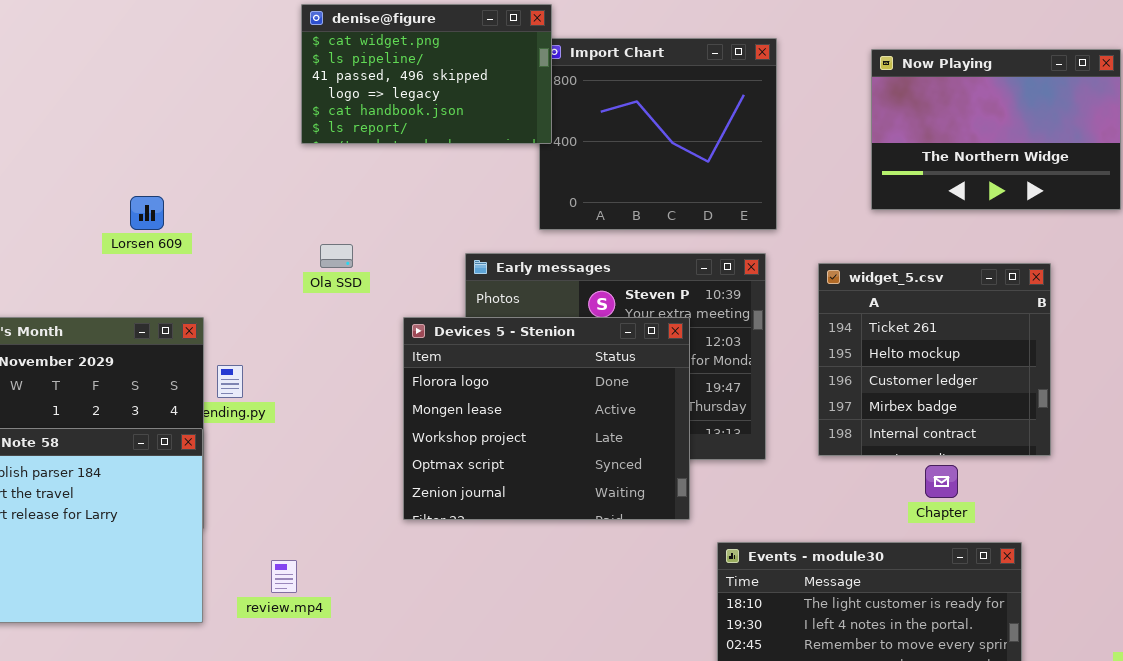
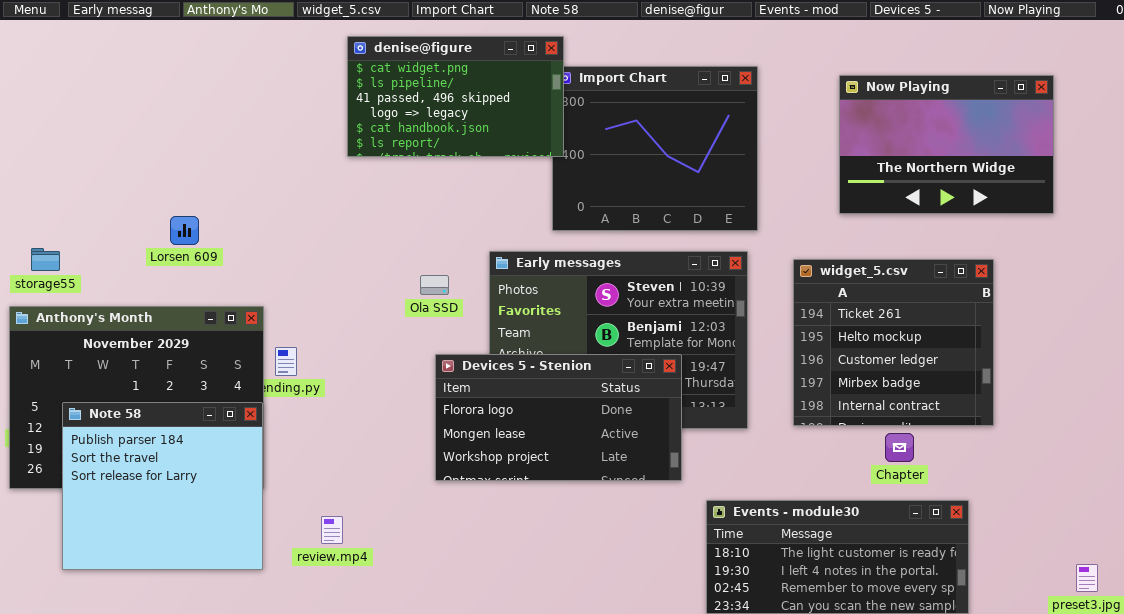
Lorsen 609: [130,196,164,230] -> [170,216,199,245], moved
Ola SSD: [320,244,353,268] -> [420,275,449,295], moved
Devices 5 - Stenion: [403,317,690,520] -> [435,354,682,481], resized

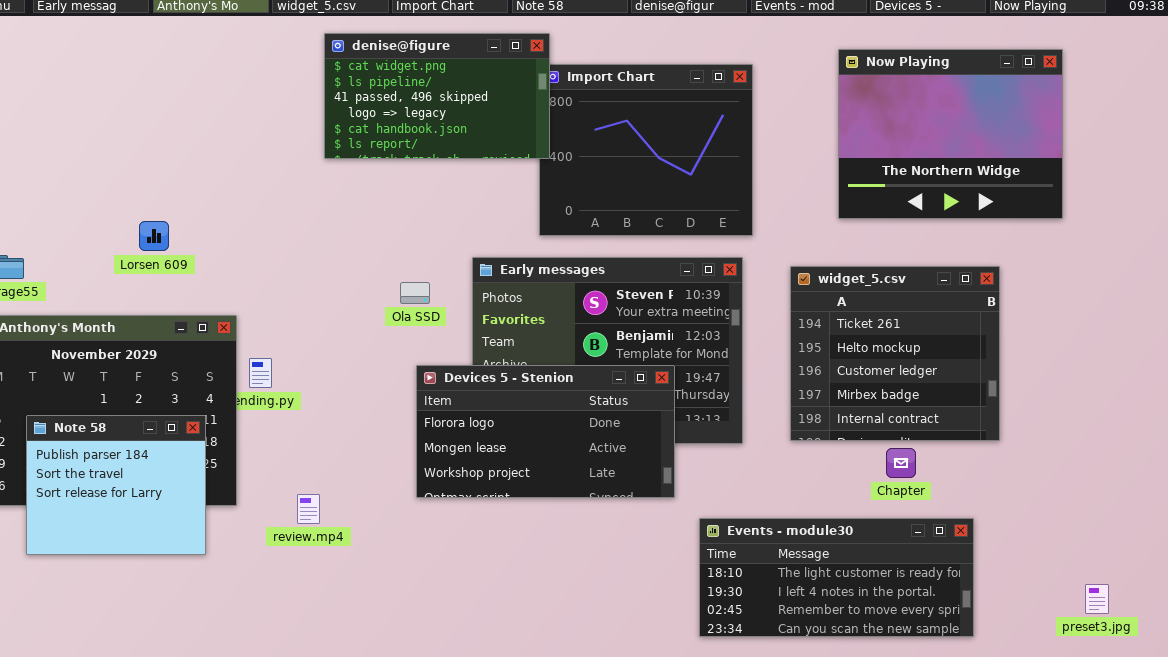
Now Playing: [839,75,1054,214] -> [838,49,1063,219], resized
Note 58: [62,402,263,570] -> [26,415,206,555], resized
review.mp4: [321,516,343,544] -> [297,494,320,524], moved

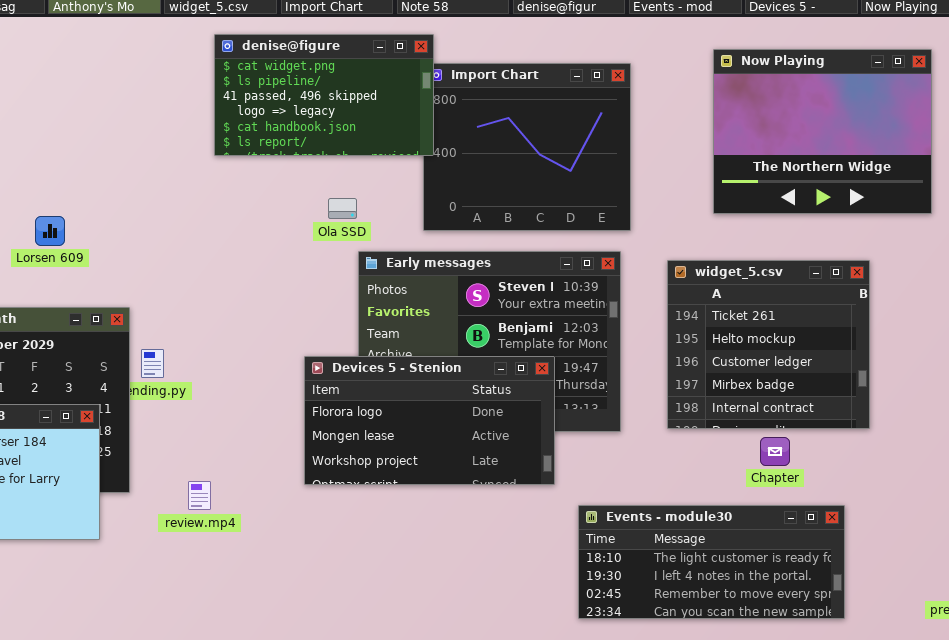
Ola SSD: [400,282,430,304] -> [328,198,357,219], moved

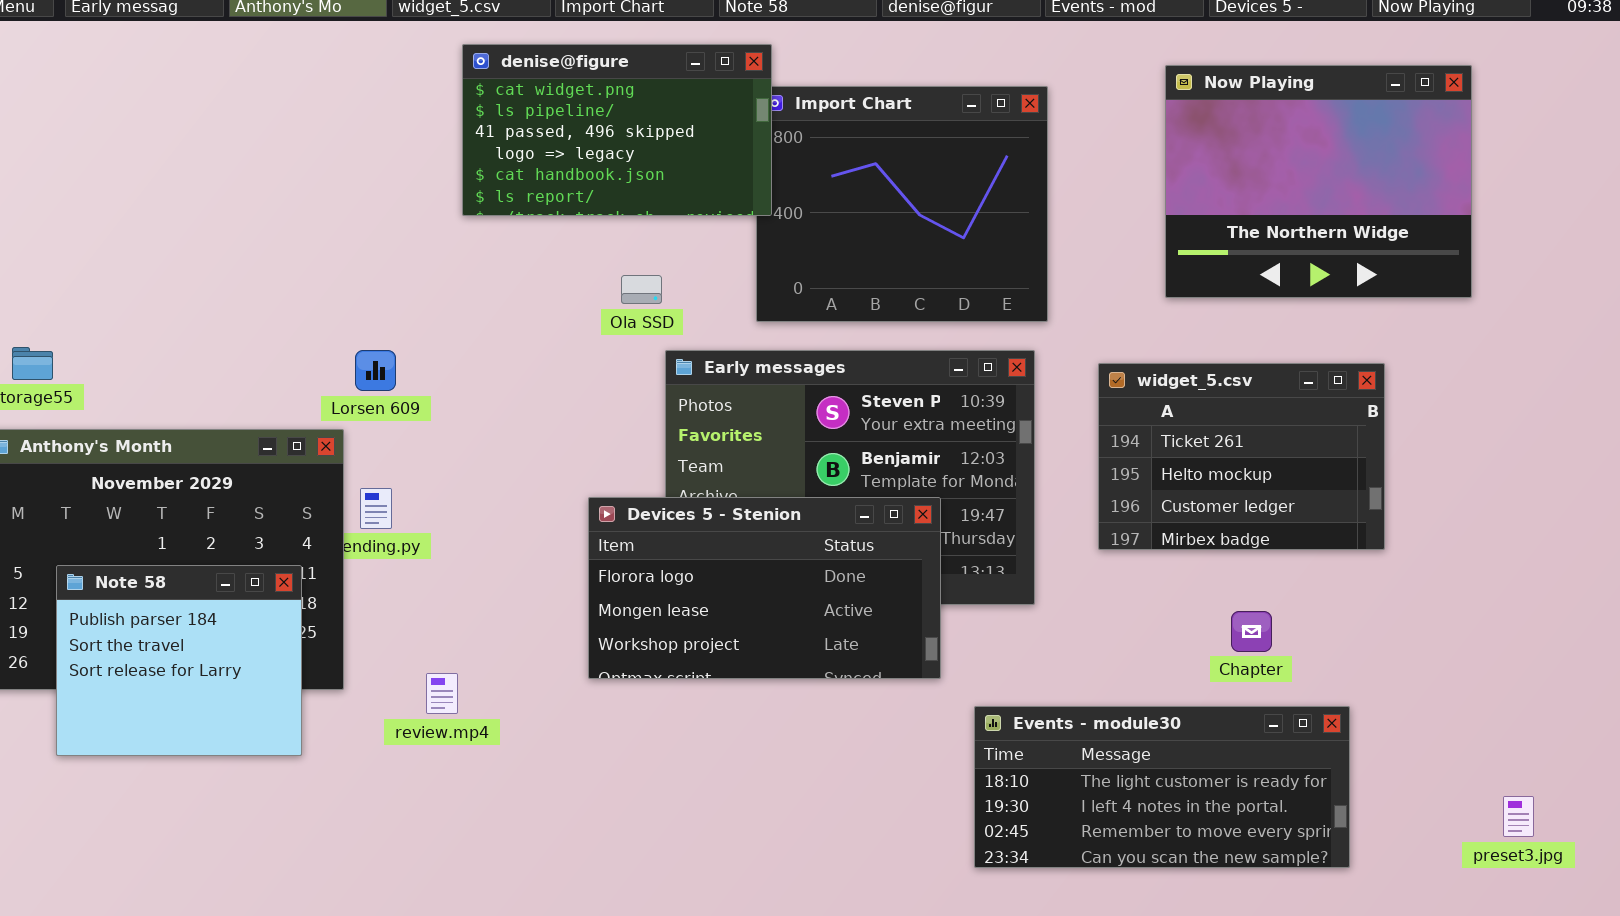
Lorsen 609: [35,216,65,246] -> [355,350,396,391], moved
widget_5.csv: [667,260,870,429] -> [1098,363,1385,550], resized

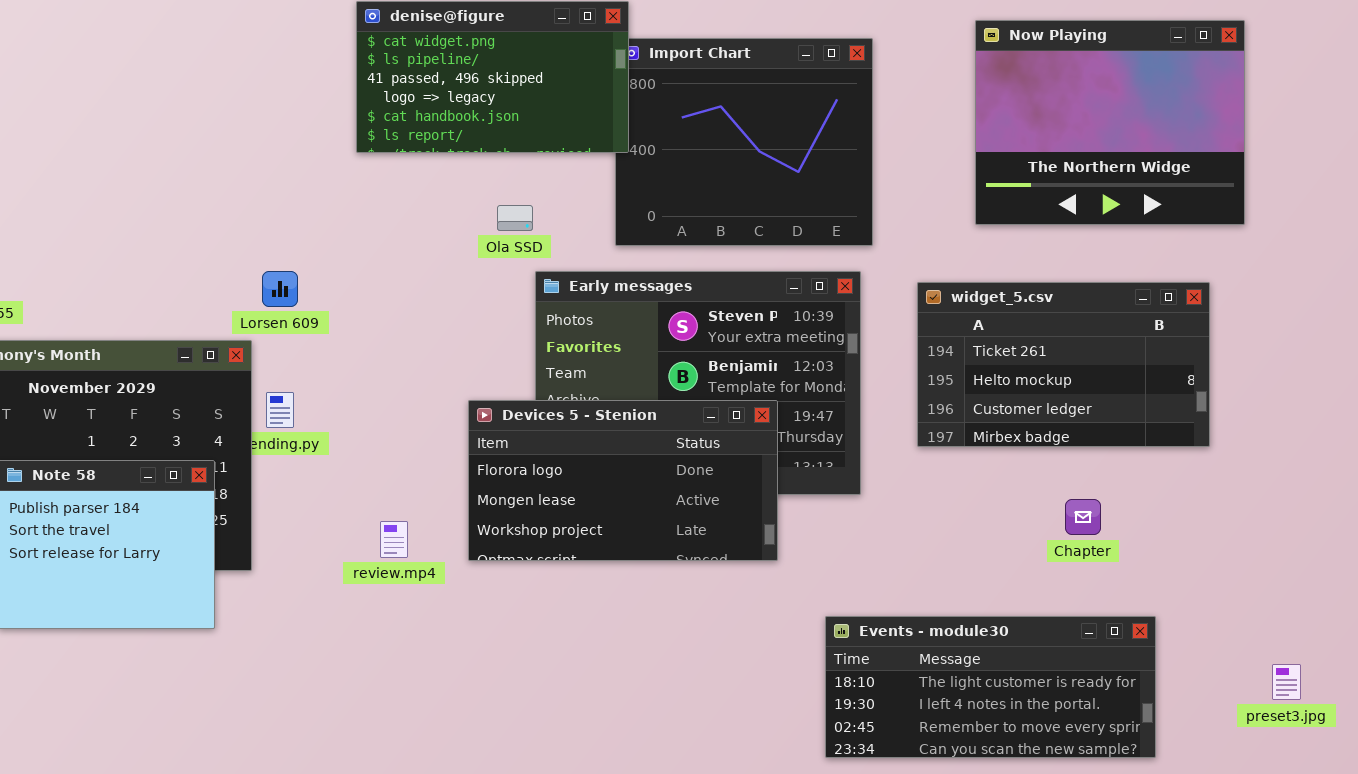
widget_5.csv: [1098,363,1385,550] -> [917,282,1210,447], resized
Chapter: [1231,611,1272,652] -> [1065,499,1101,535], moved
review.mp4: [426,673,458,714] -> [380,521,408,558], moved
Events - module30: [974,706,1350,868] -> [825,616,1156,758], moved

